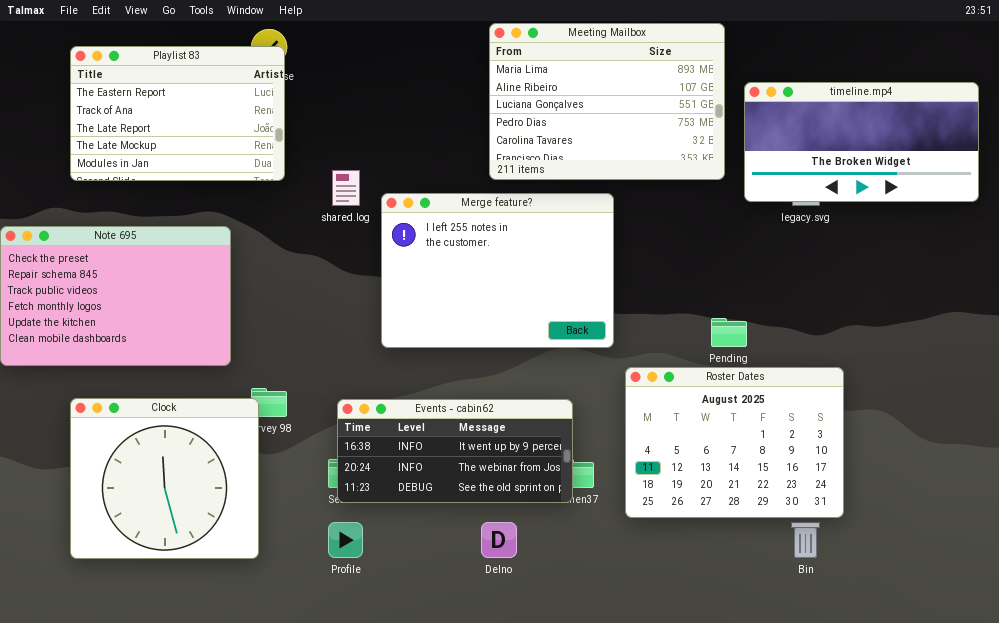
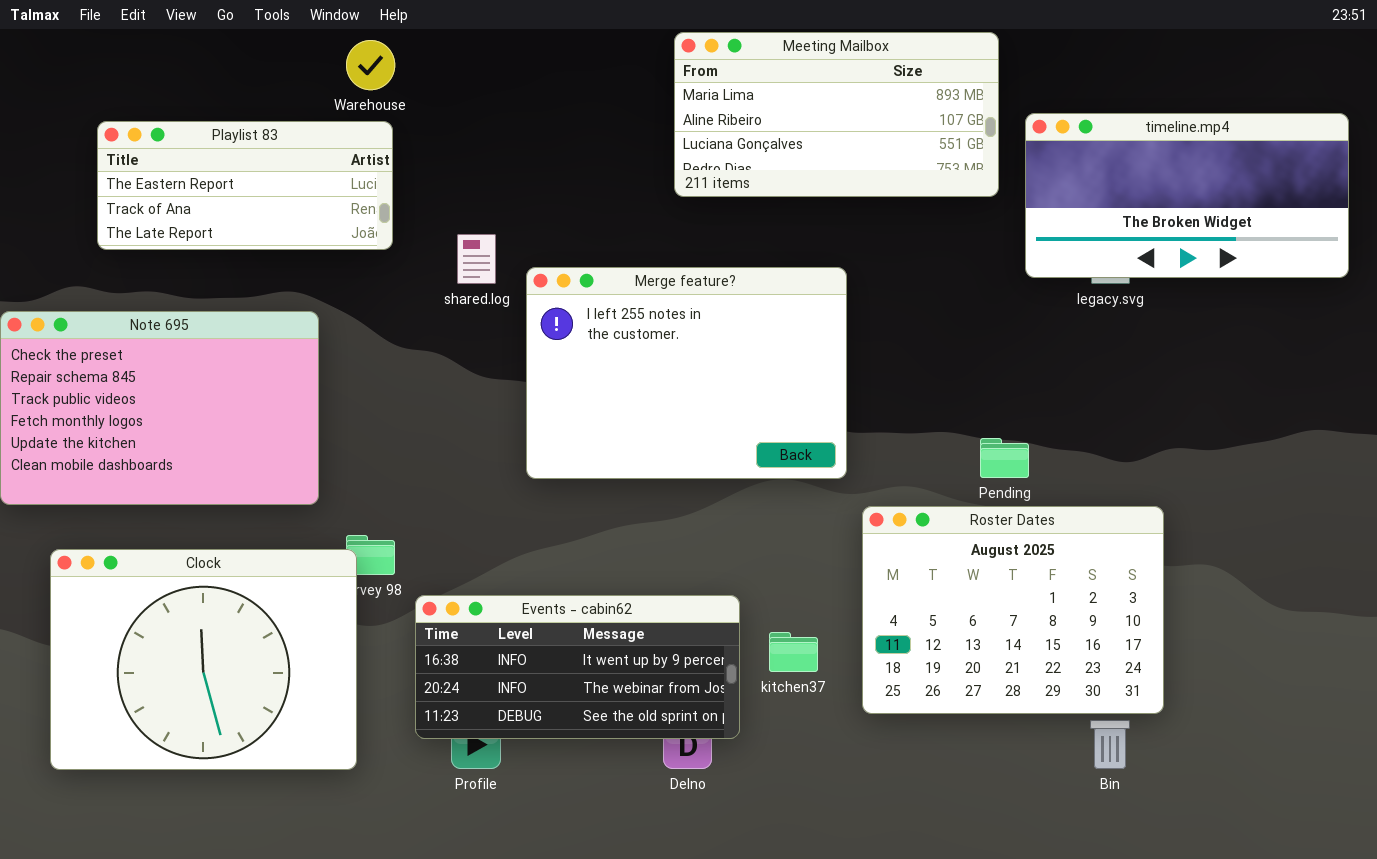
Meeting Mailbox: [489,23,725,180] -> [674,32,999,197], resized
Playlist 83: [70,46,285,181] -> [97,121,393,250], resized
Clock: [70,398,259,559] -> [50,549,357,770], resized
Events - cabin62: [337,399,573,503] -> [415,595,740,739], moved

